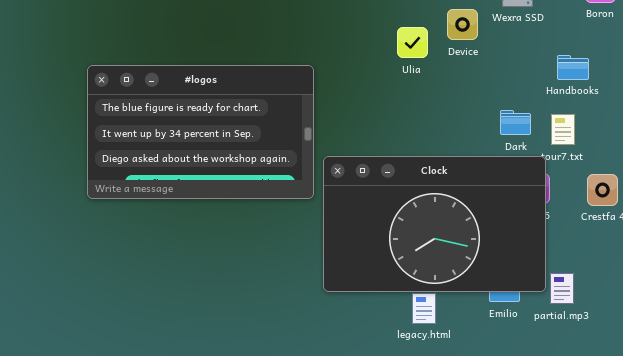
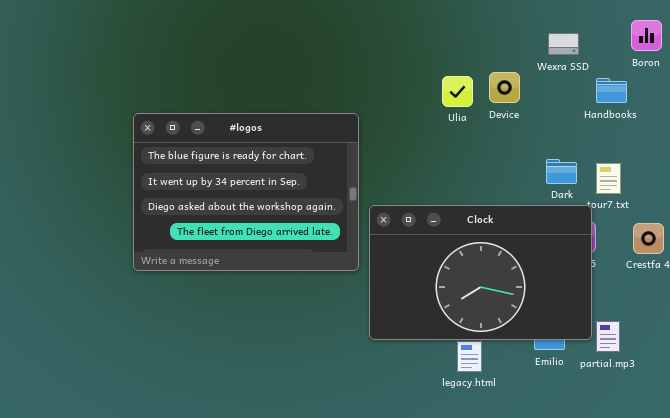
Device: [447,9,478,40] -> [489,72,520,103], moved
Handbooks: [557,55,589,80] -> [596,78,627,103], moved
#logos: [87,65,314,199] -> [133,113,359,271], resized

